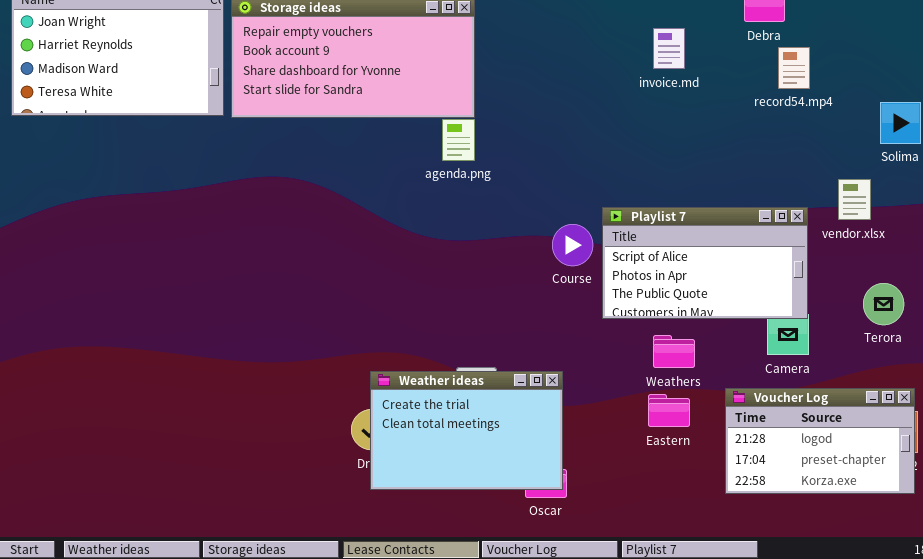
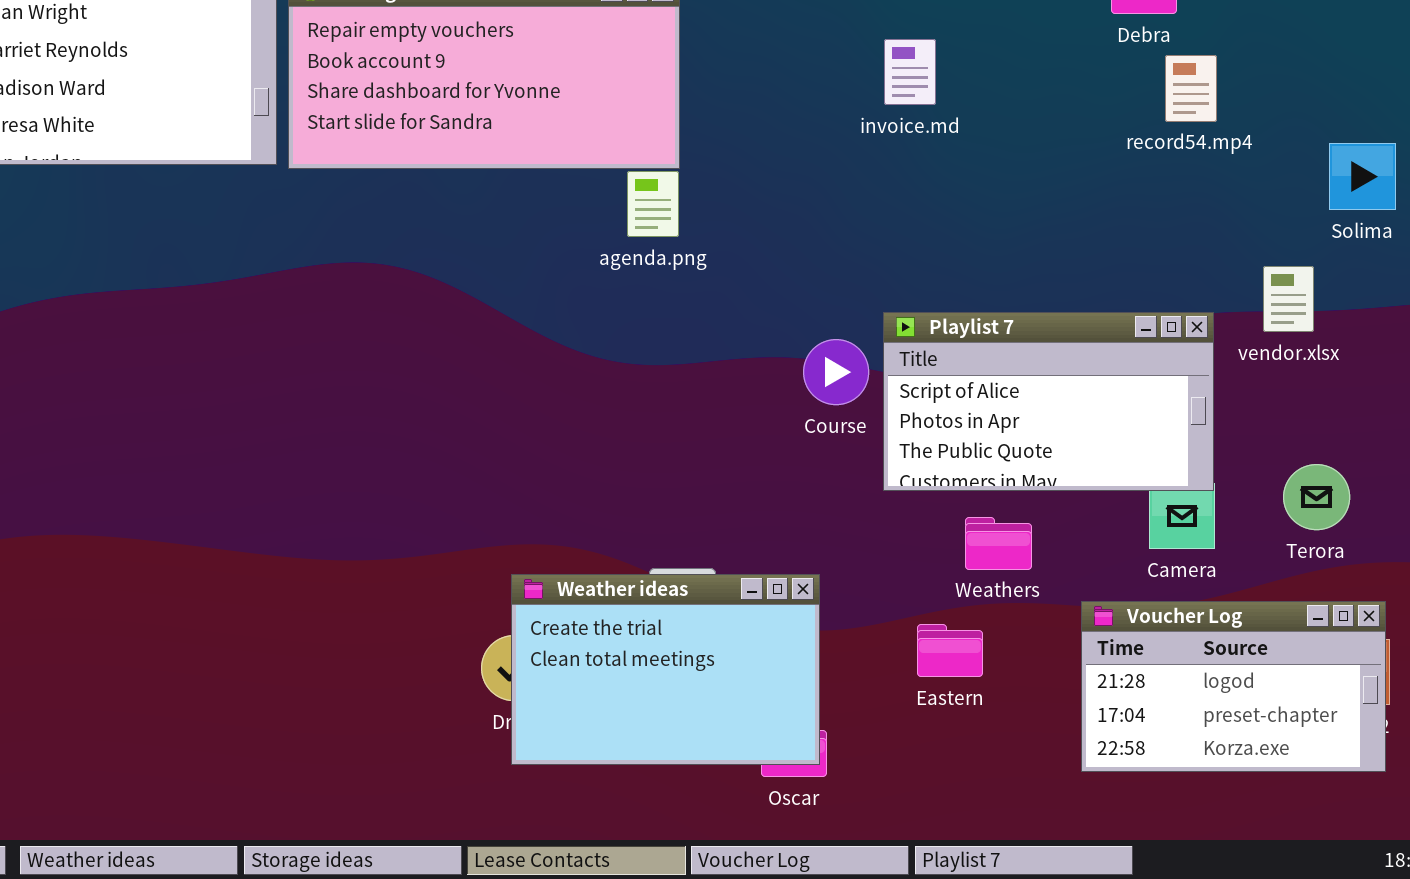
invoice.md: [653,28,685,69] -> [884,39,936,105], moved
Terora: [863,283,904,325] -> [1283,464,1350,530], moved
Eastern: [648,394,690,427] -> [917,624,983,677], moved

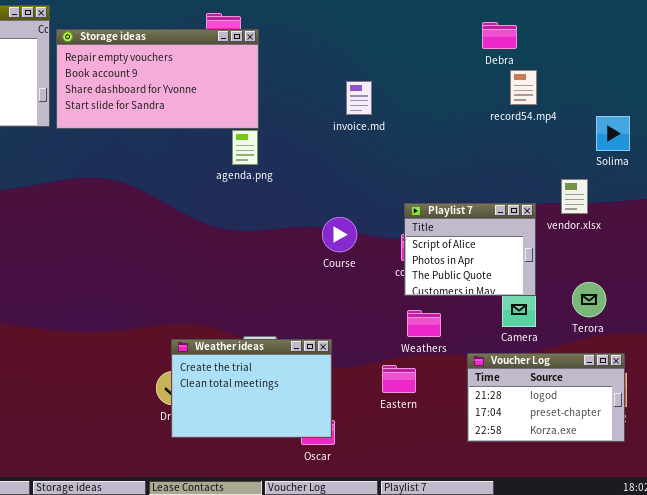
invoice.md: [884,39,936,105] -> [346,81,372,115], moved
Playlist 7: [883,312,1214,491] -> [404,203,536,296], resized

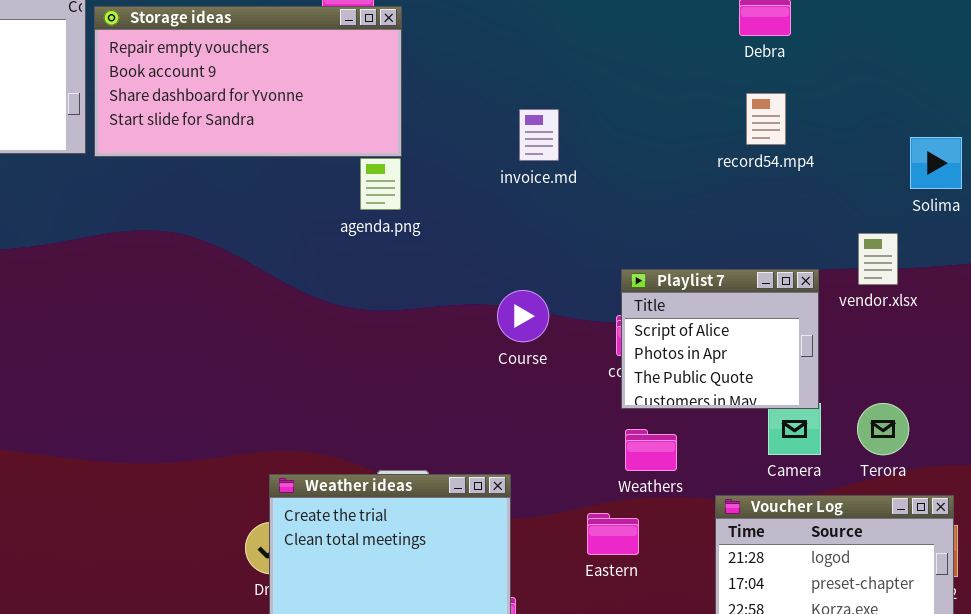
record54.mp4: [510,70,537,105] -> [746,93,786,145], moved
invoice.md: [346,81,372,115] -> [519,109,559,161], moved
Terora: [572,282,606,317] -> [857,403,909,455], moved

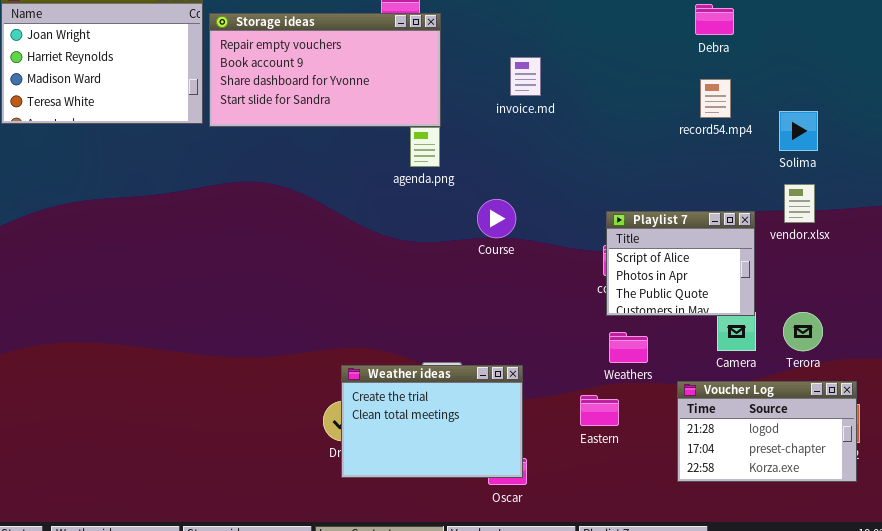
invoice.md: [519,109,559,161] -> [510,57,541,96], moved
Solima: [910,137,962,189] -> [779,111,818,151], moved
Course: [497,290,549,342] -> [477,199,516,238], moved

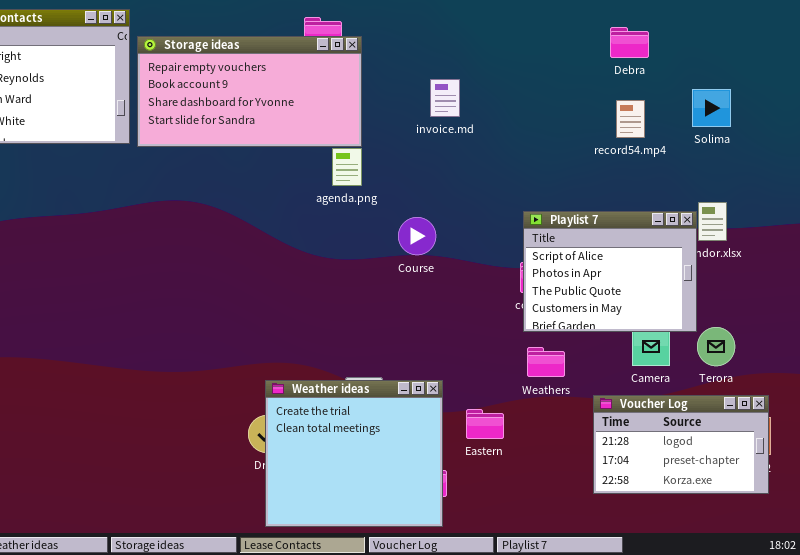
Solima: [779,111,818,151] -> [692,89,731,127], moved
Playlist 7: [606,211,755,316] -> [523,211,697,332], resized
Weather ideas: [341,365,523,478] -> [265,380,443,527], resized
Eastern: [580,395,619,426] -> [466,409,504,439], moved

